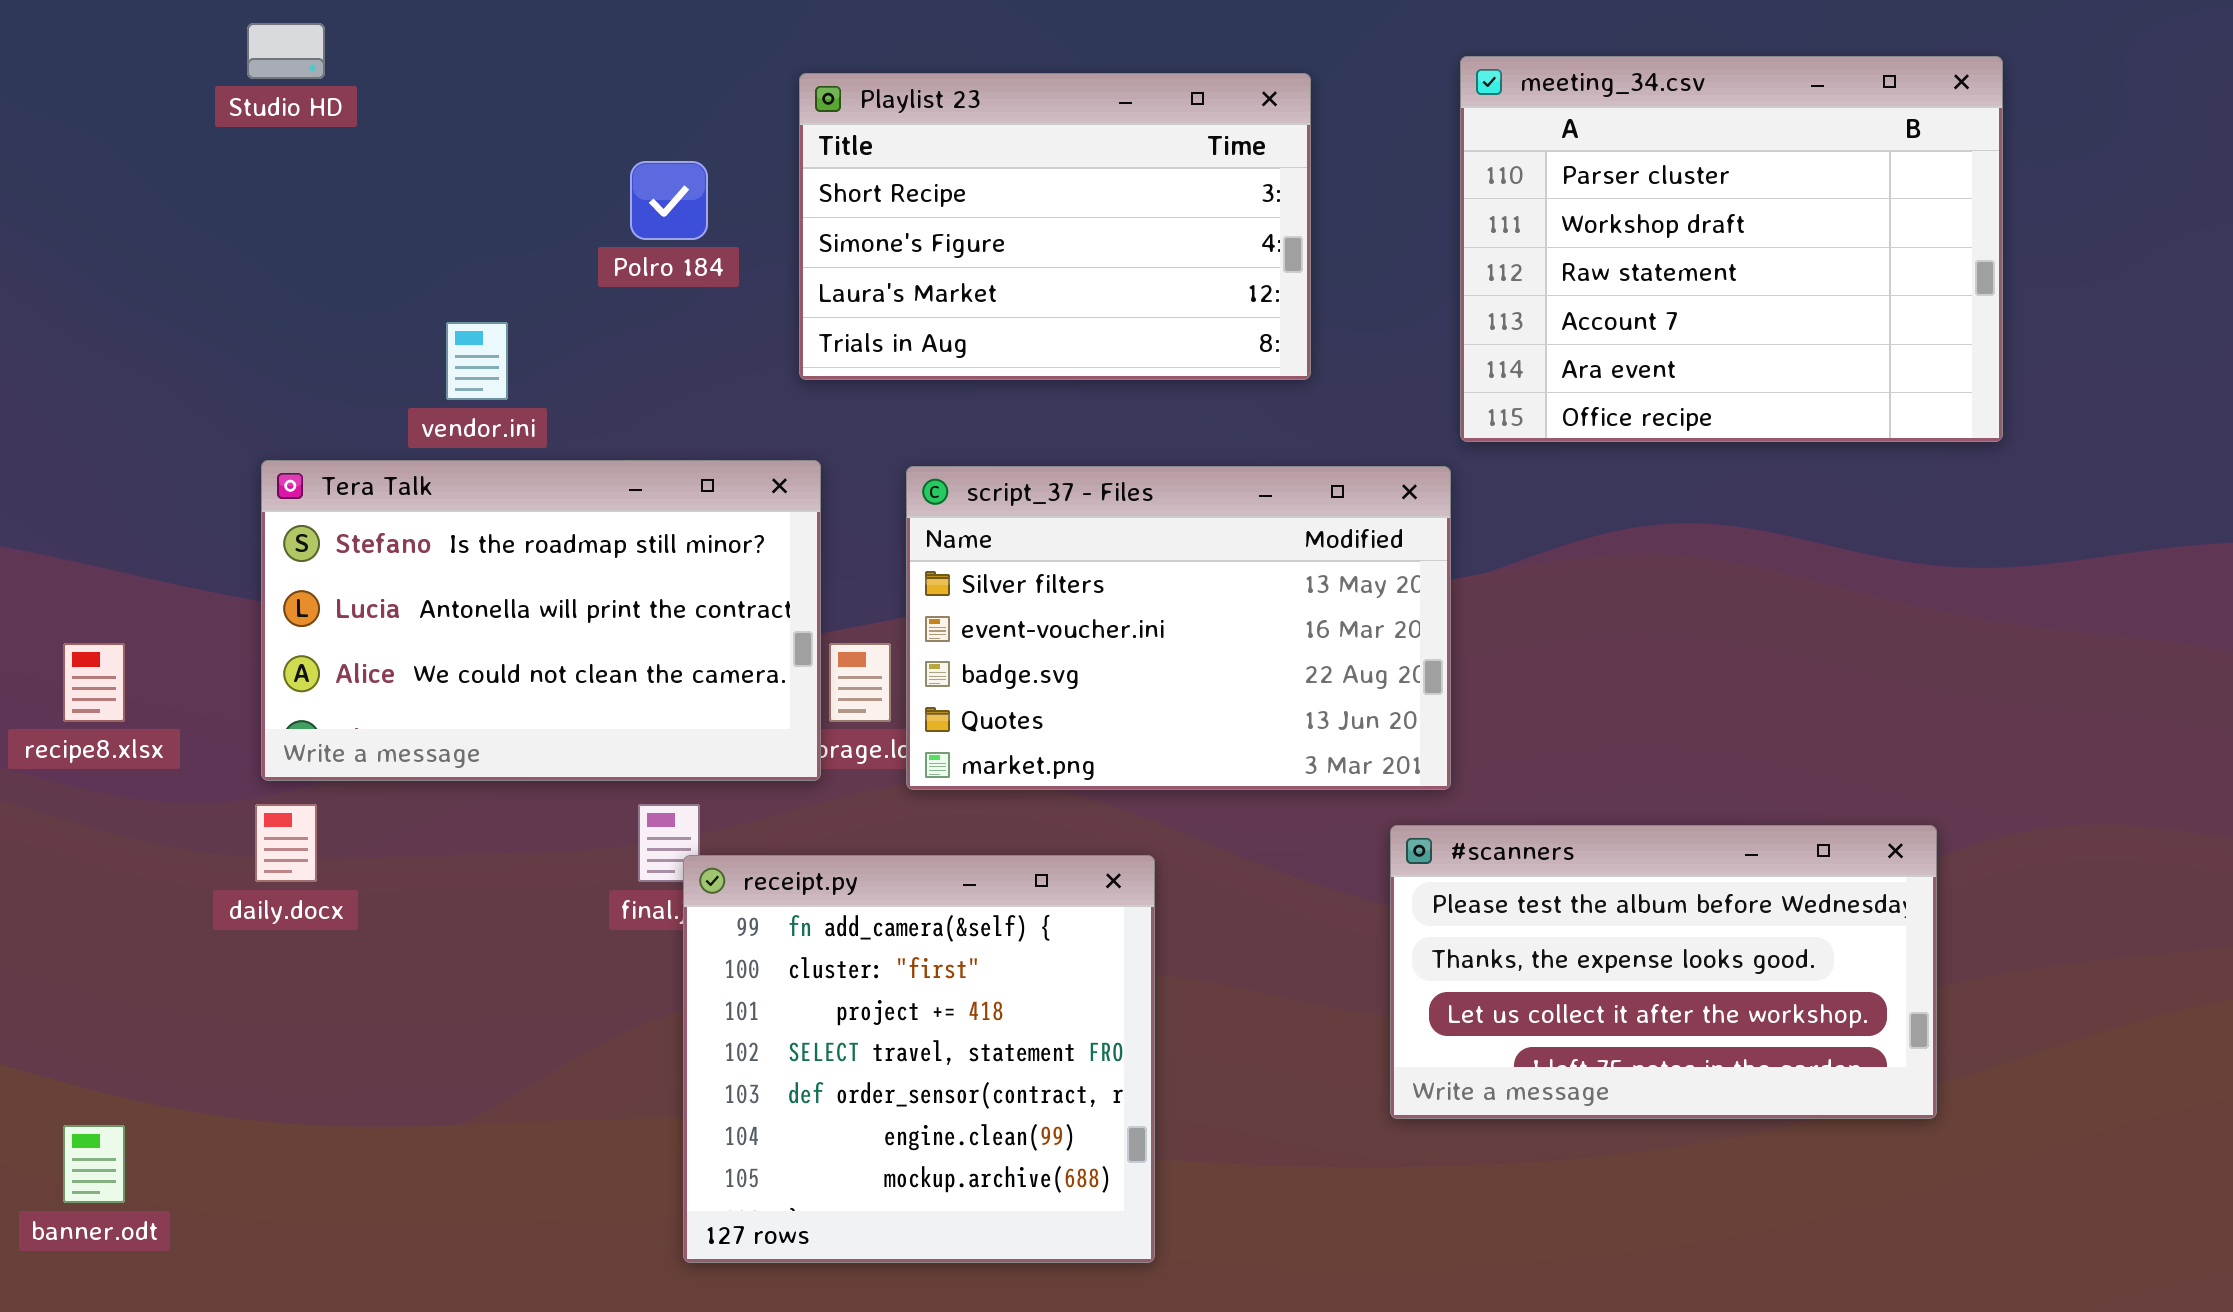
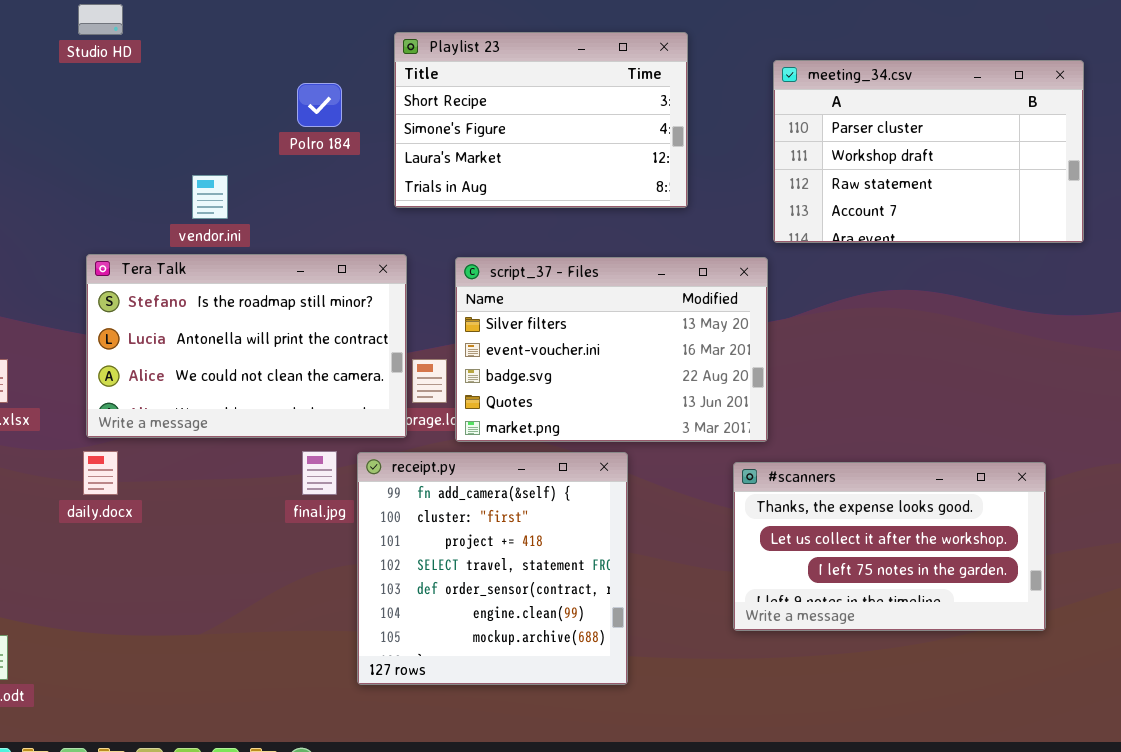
meeting_34.csv: [1460,56,2003,442] -> [773,60,1084,243], resized
#scanners: [1390,825,1937,1119] -> [733,462,1046,631], scrolled down 1 row
receipt.py: [683,855,1155,1263] -> [357,452,628,685], moved

